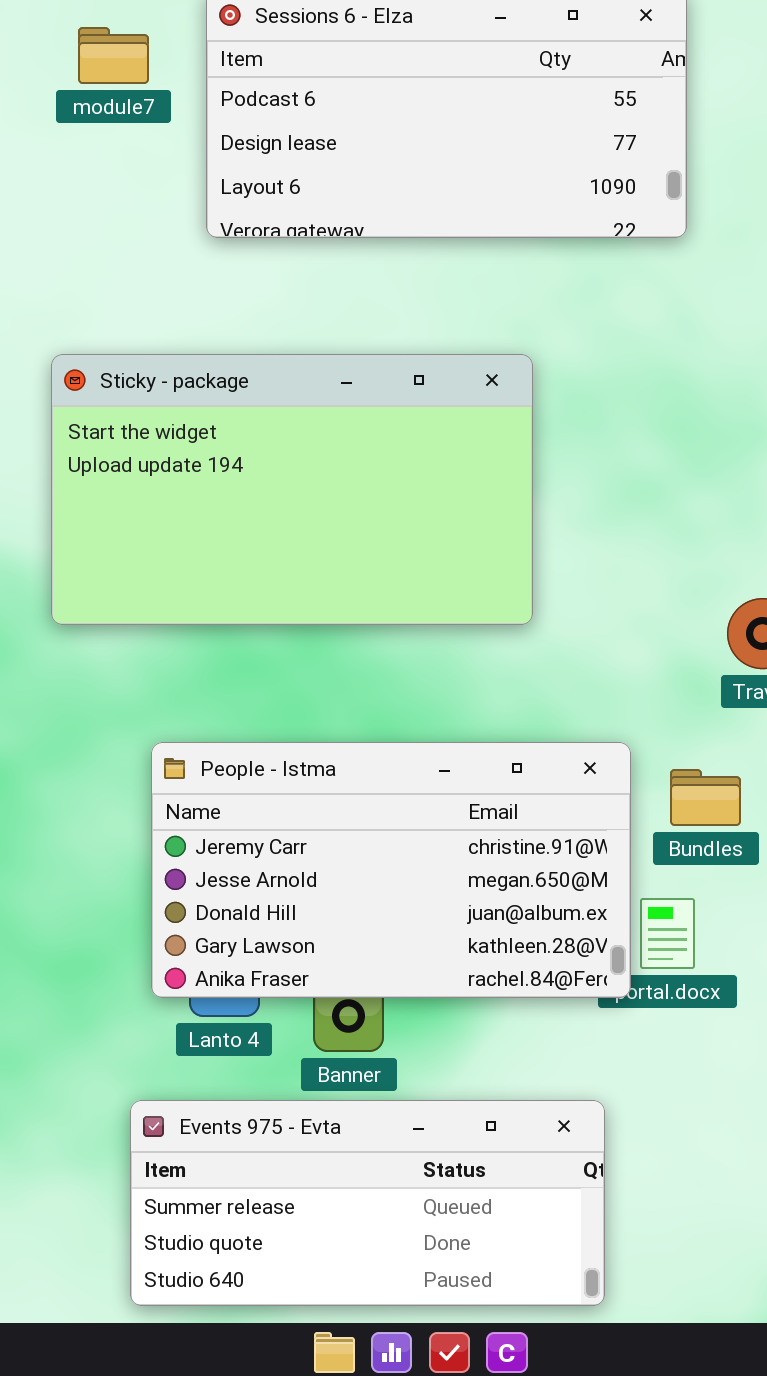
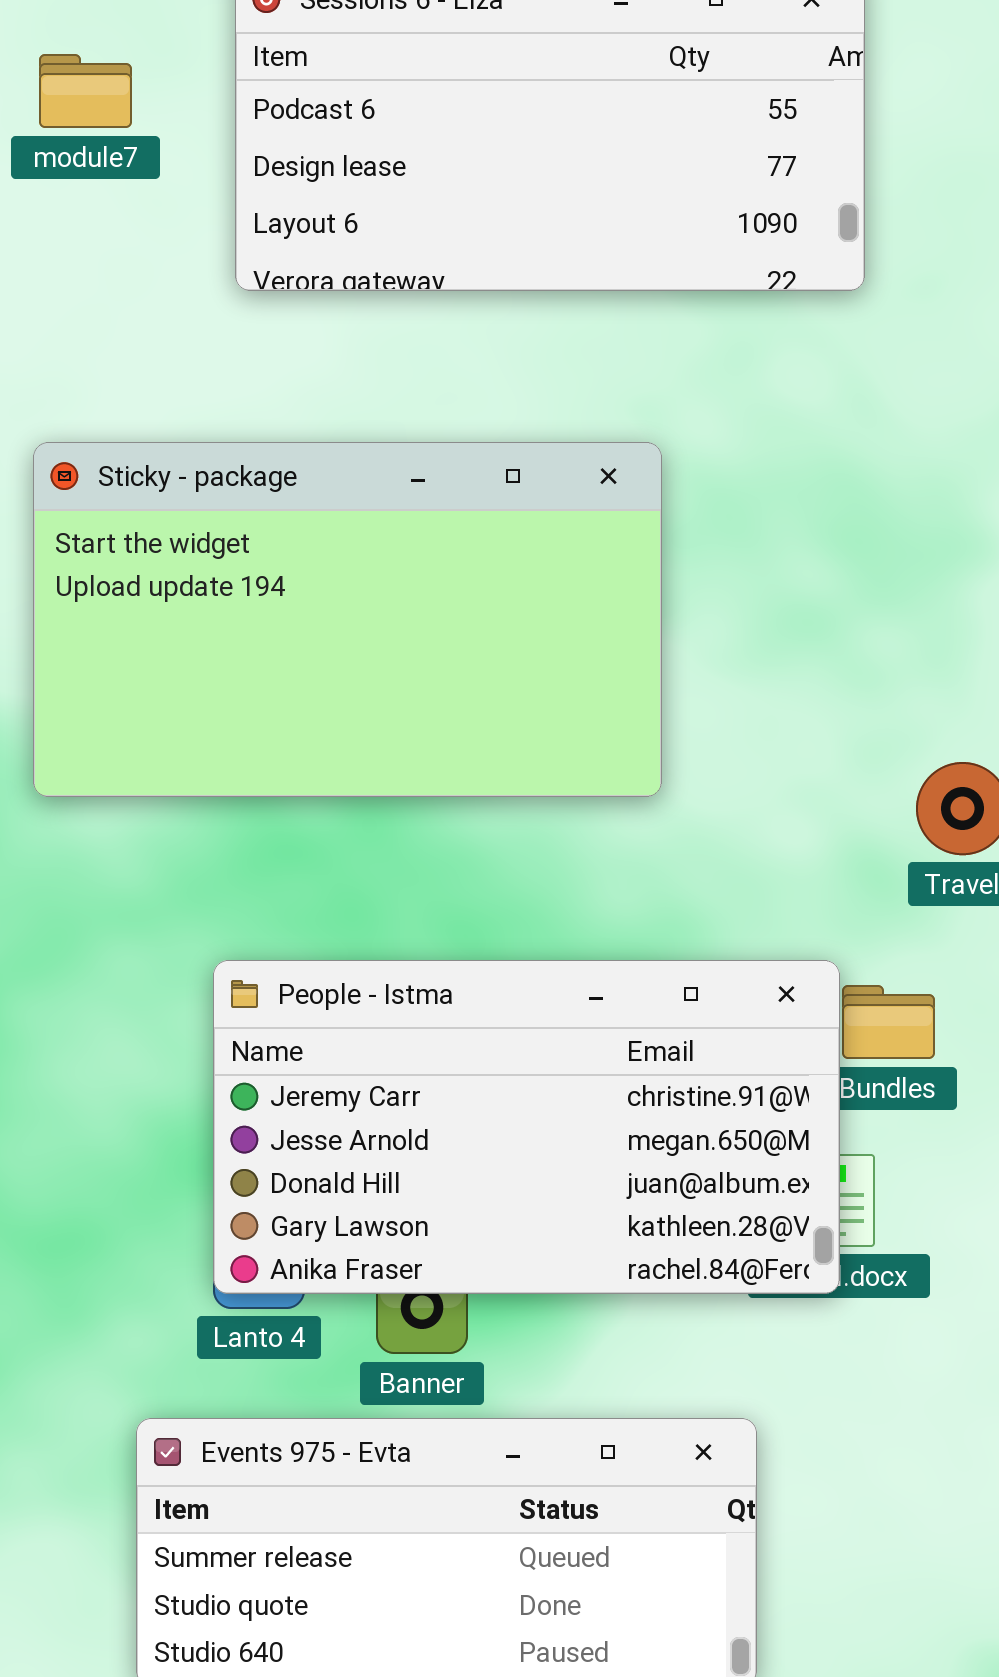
module7: [78,27,149,84] -> [39,54,132,128], moved
People - Istma: [151,742,631,998] -> [213,960,840,1294], moved

